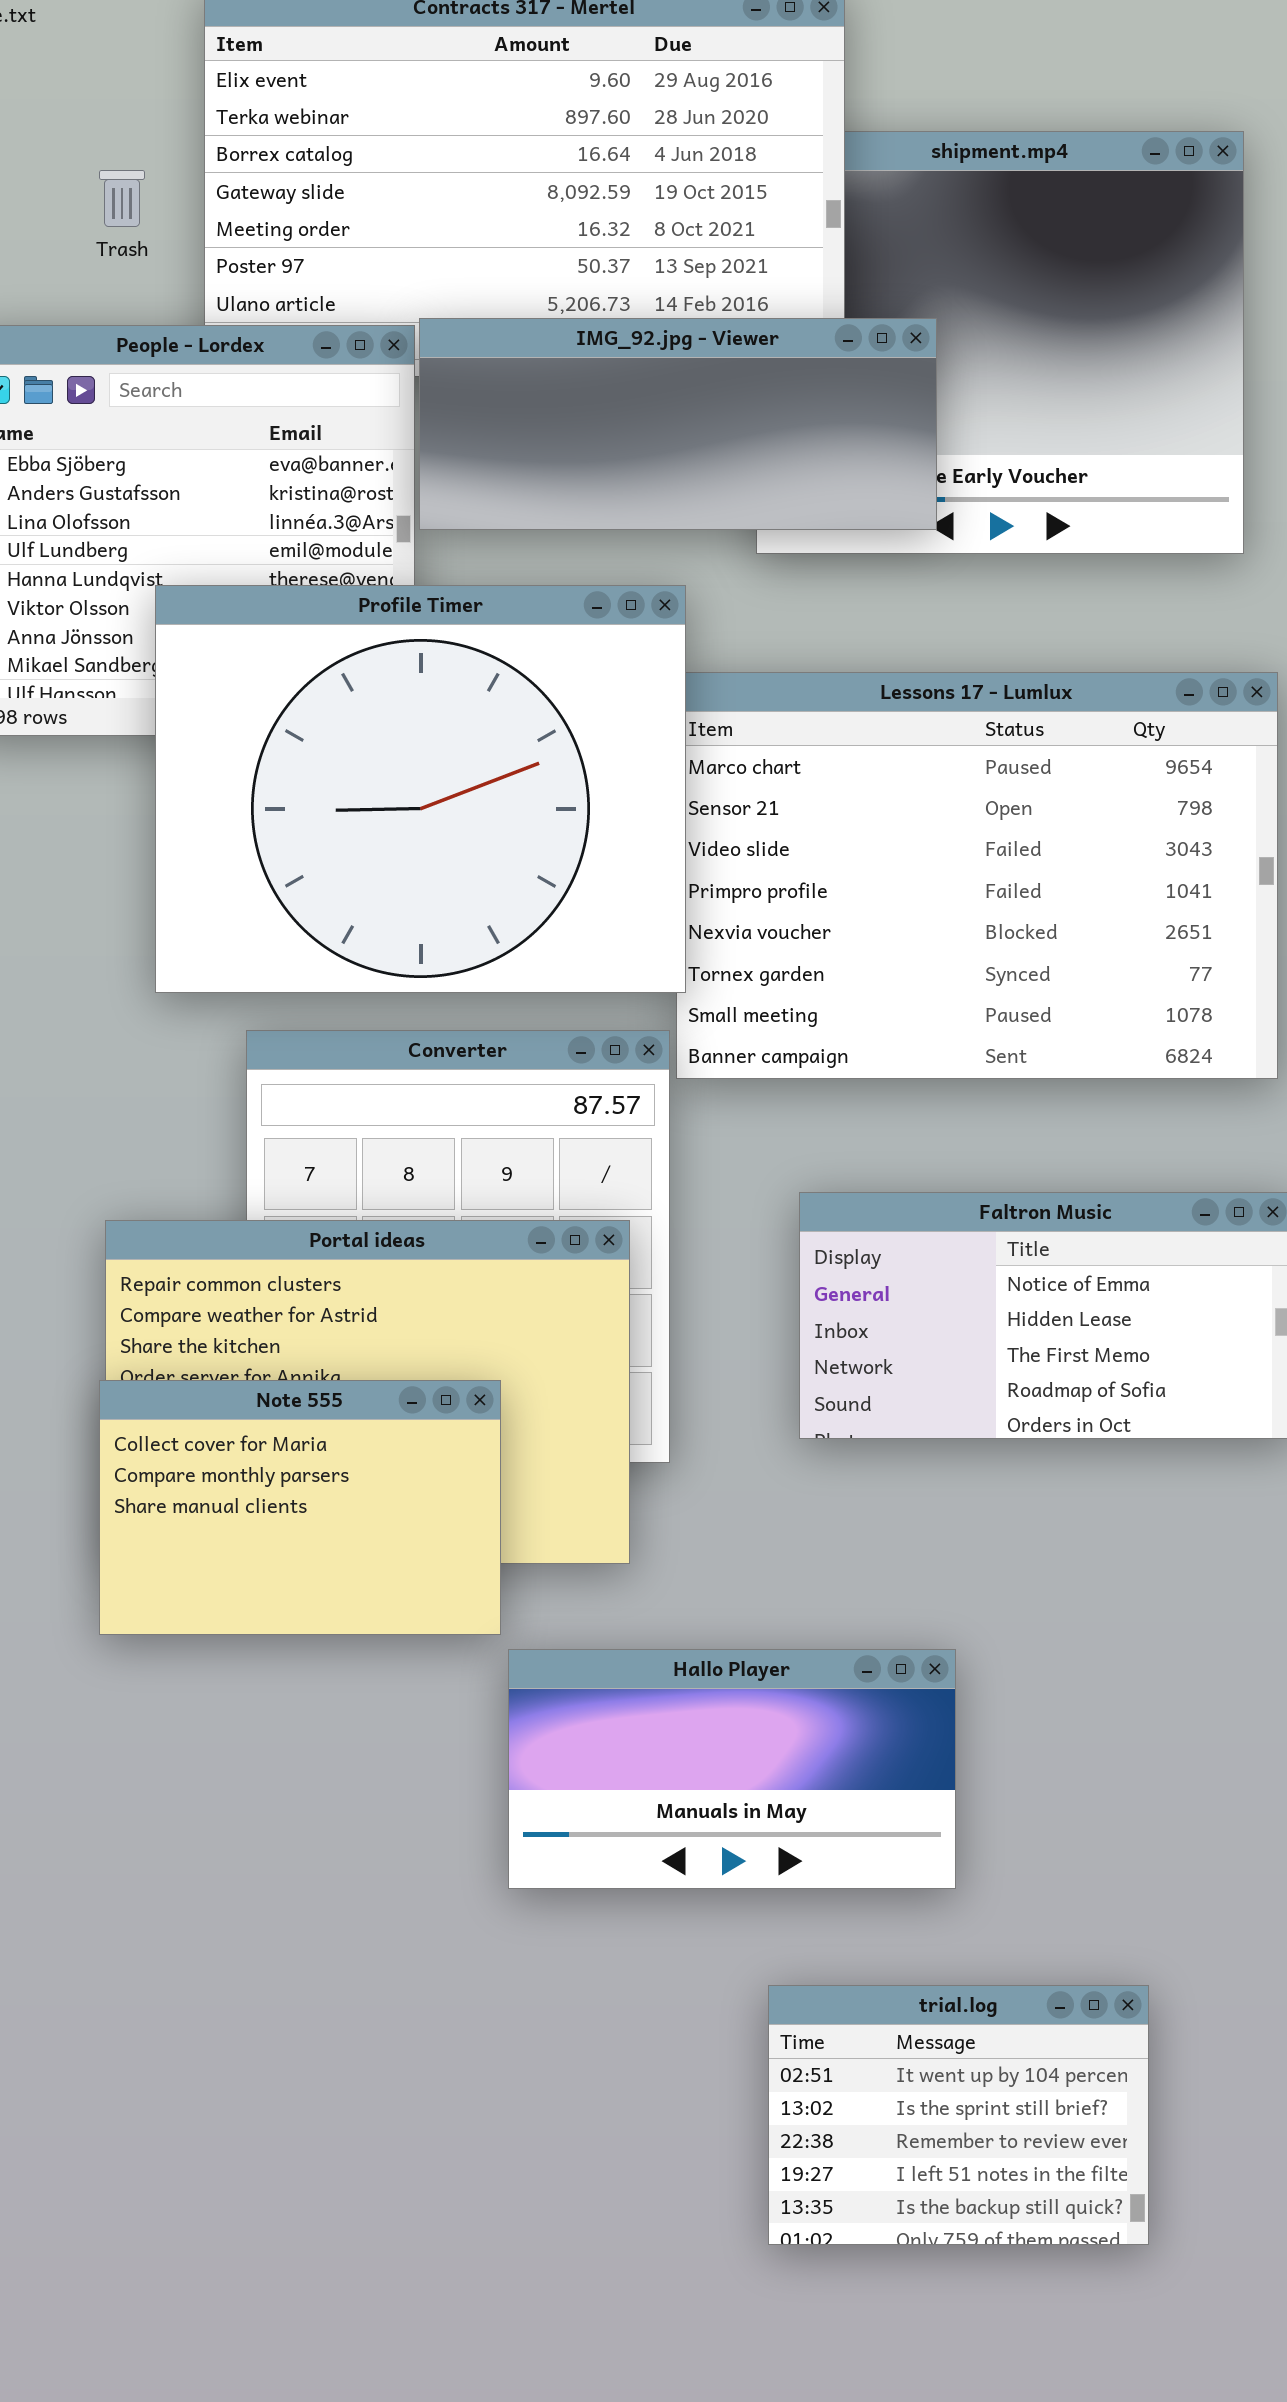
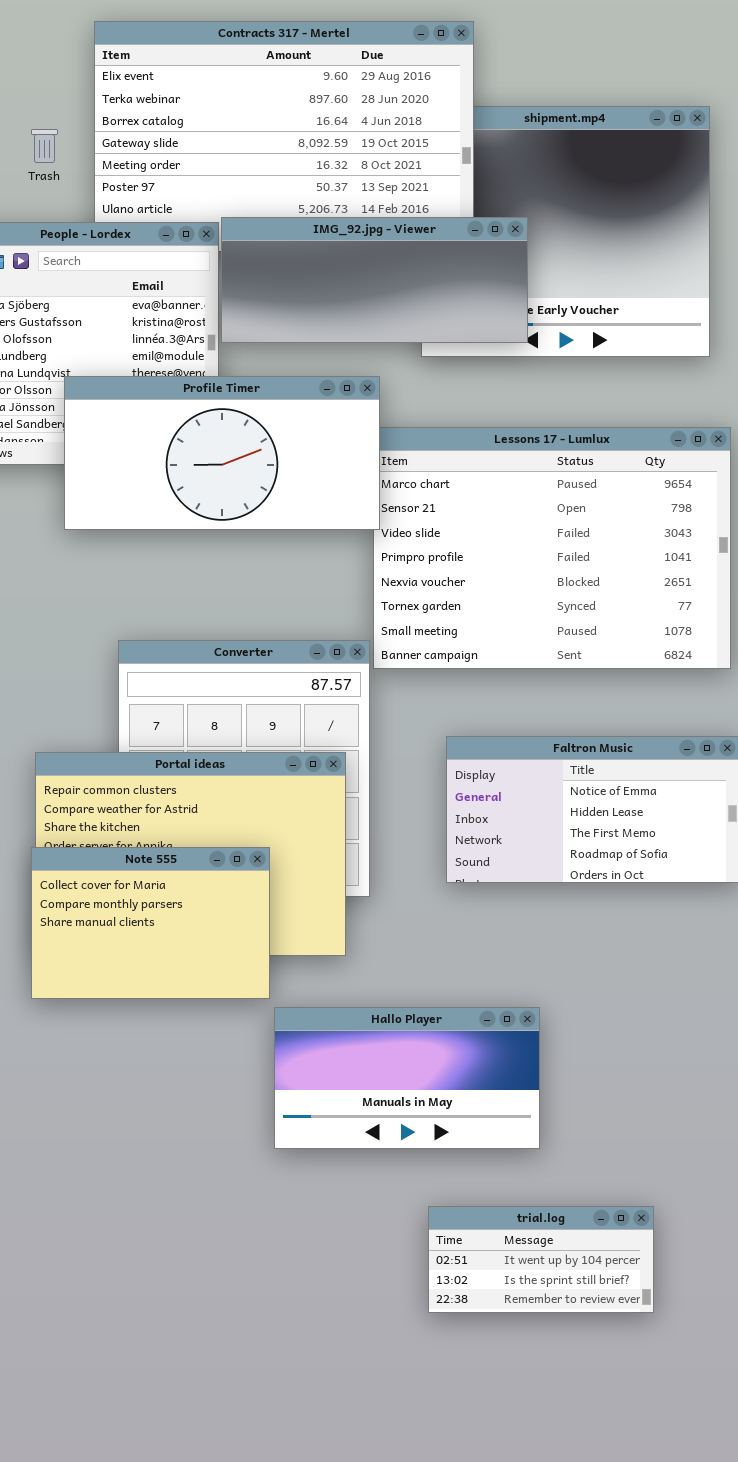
Profile Timer: [155,585,686,993] -> [64,376,380,530], resized
trial.log: [768,1985,1149,2245] -> [428,1206,654,1313], resized

